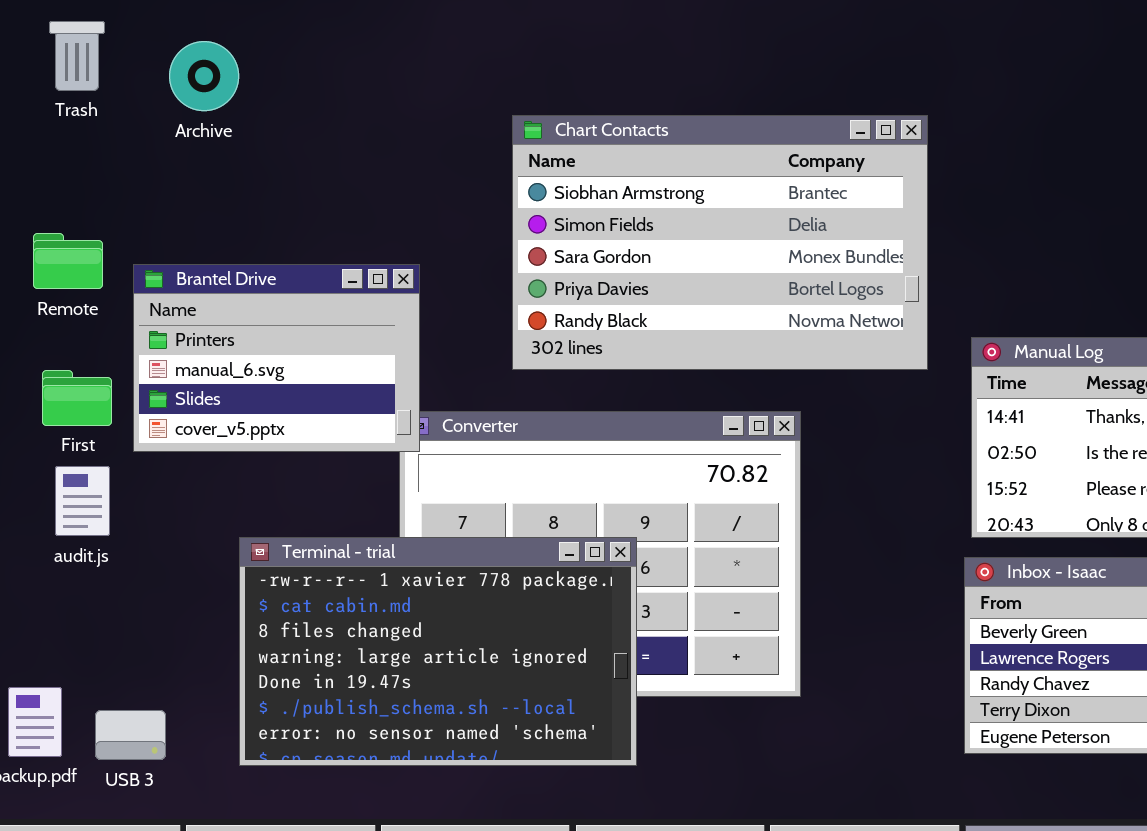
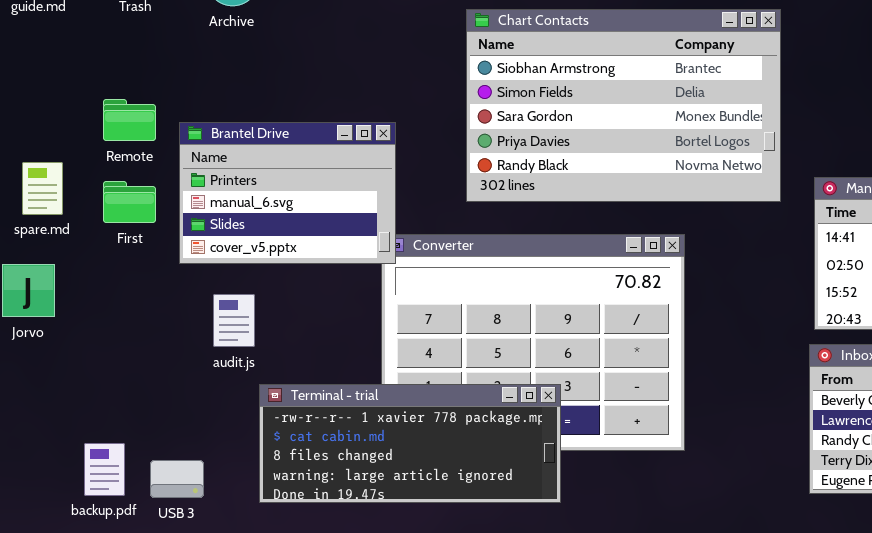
First: [42,370,112,426] -> [103,181,156,223], moved
audit.js: [55,466,110,536] -> [213,294,255,347], moved
Terminal - trial: [239,537,637,766] -> [259,384,561,503], resized

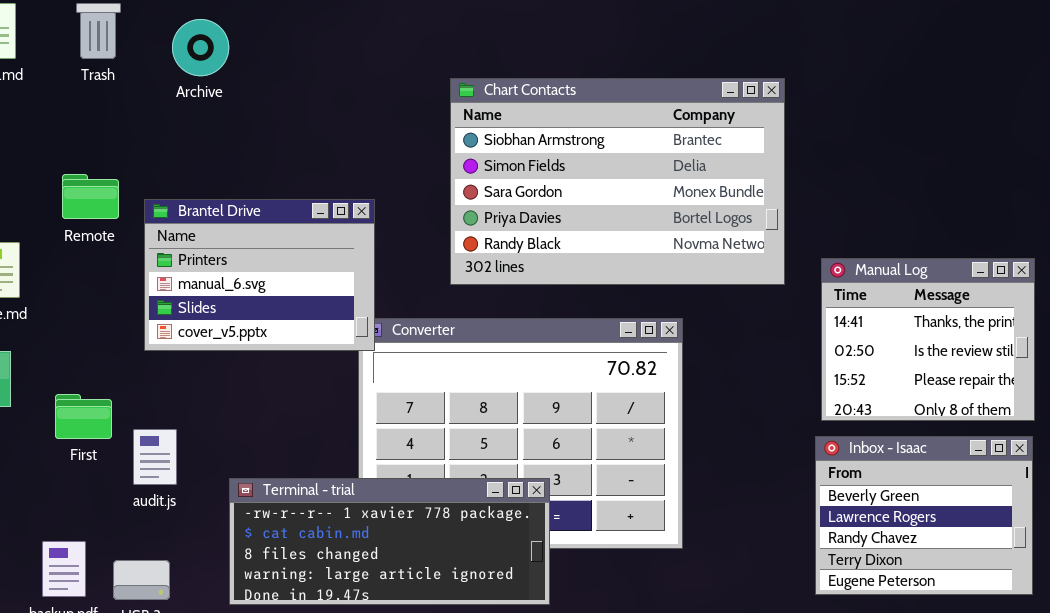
First: [103,181,156,223] -> [55,394,112,439], moved
audit.js: [213,294,255,347] -> [133,429,177,485], moved

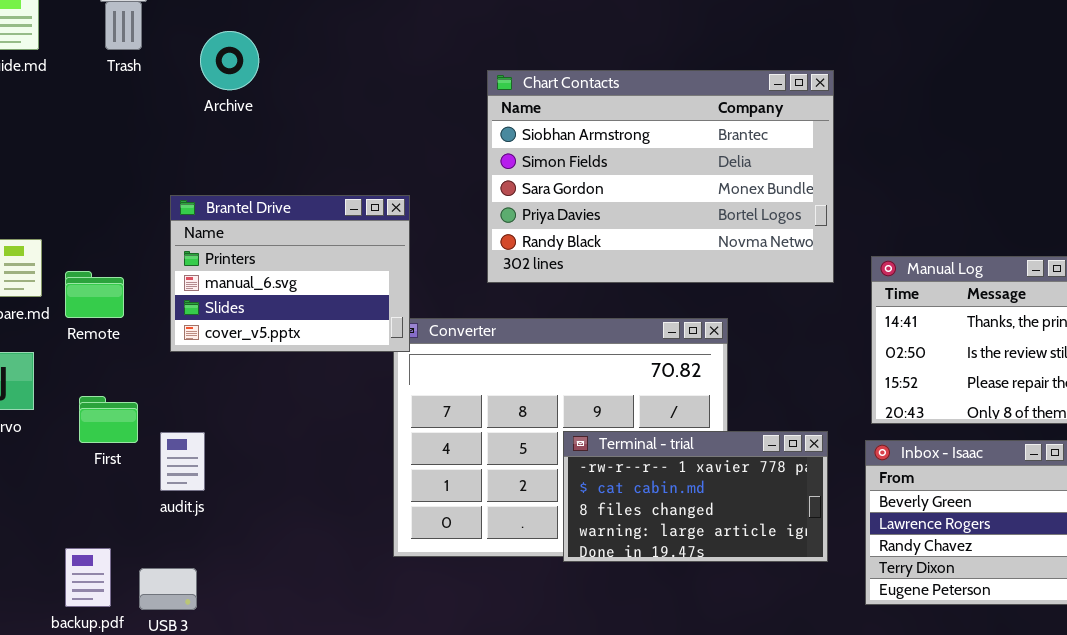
Archive: [172,19,229,76] -> [200,31,259,90], moved
Remote: [62,174,119,219] -> [65,271,124,318], moved
Terminal - trial: [229,478,550,605] -> [563,431,828,562], moved, resized

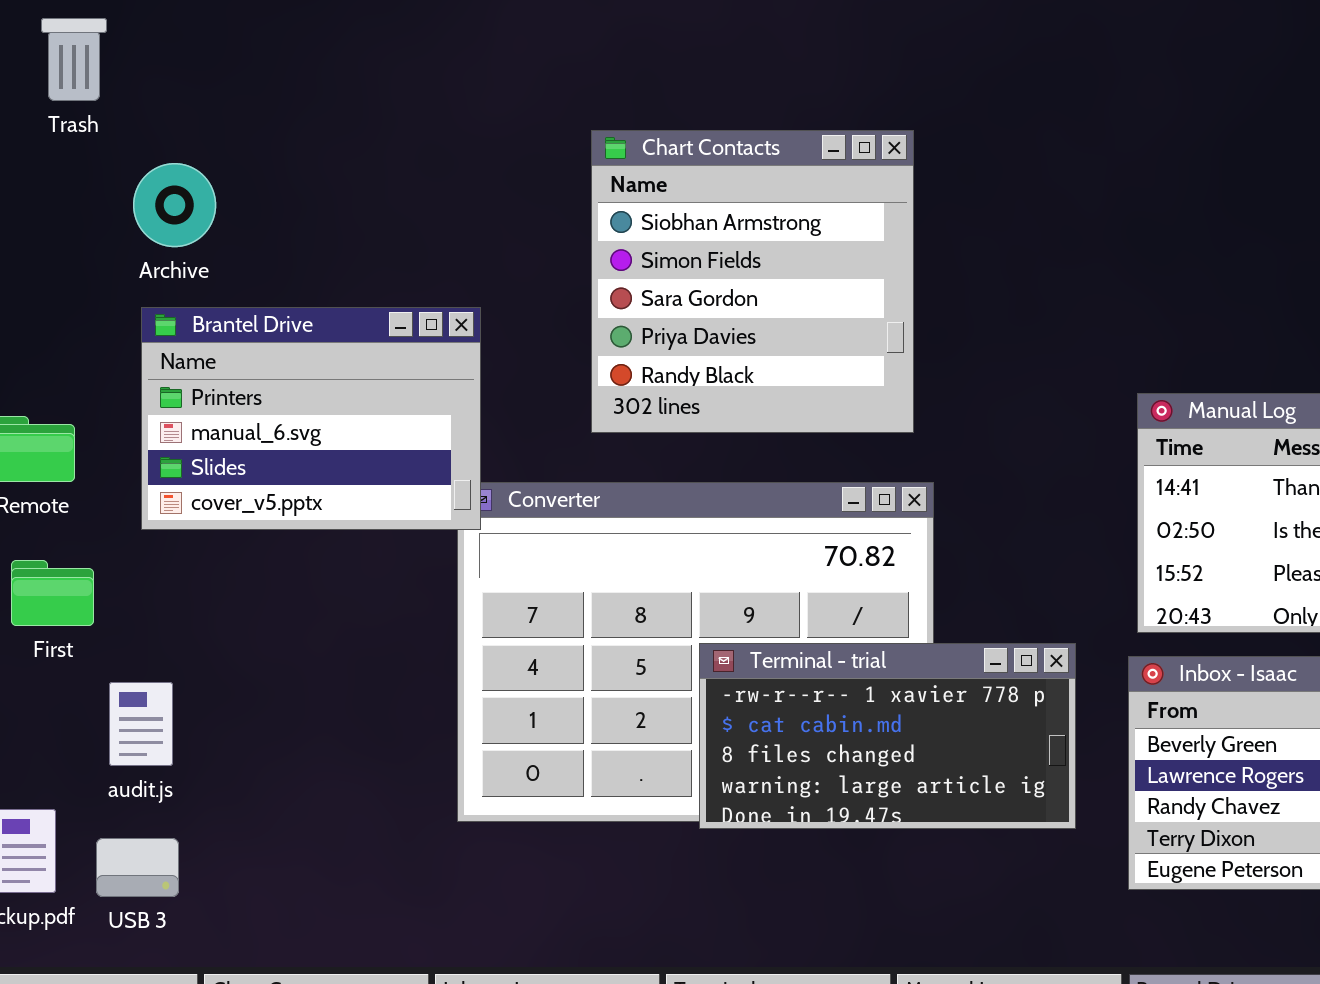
Archive: [200,31,259,90] -> [133,163,216,247], moved
Chart Contacts: [487,70,834,283] -> [591,130,914,433], resized
First: [79,396,138,443] -> [11,560,94,626], moved
audit.js: [160,432,205,491] -> [109,682,173,766], moved

